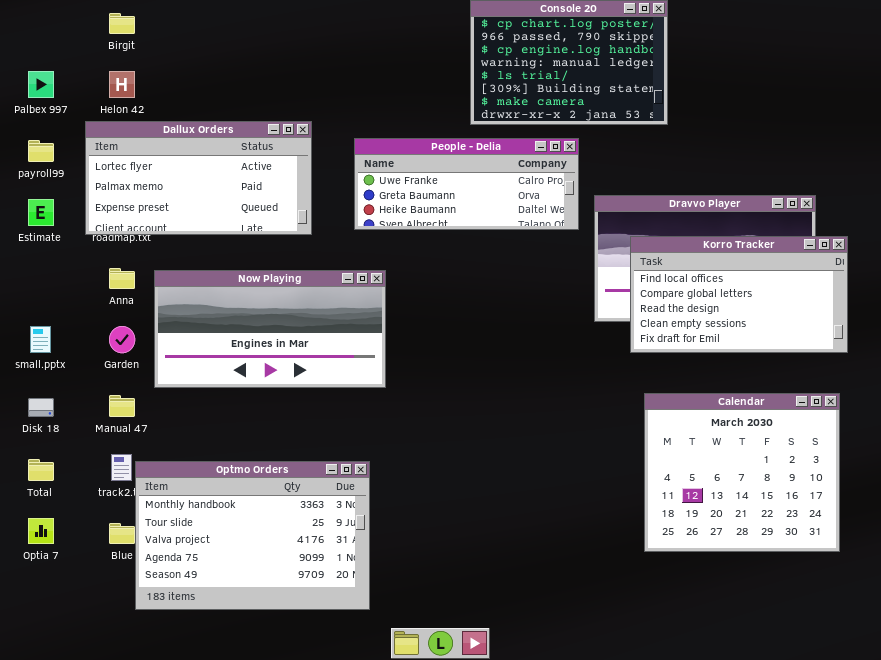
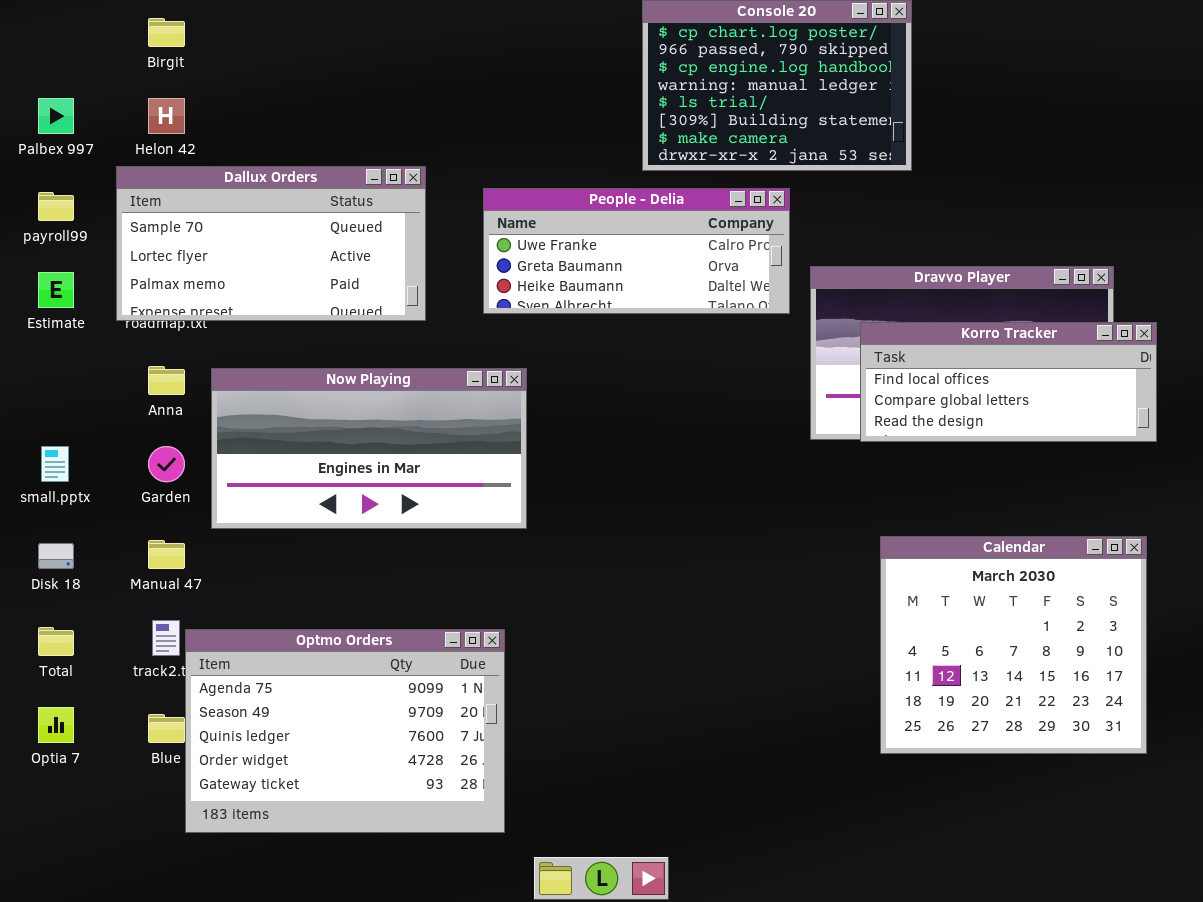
Dallux Orders: [85,121,312,235] -> [116,166,426,321], scrolled up 1 row
Korro Tracker: [630,236,848,353] -> [860,322,1157,442], resized
Optmo Orders: [135,461,370,610] -> [185,629,505,833], scrolled down 3 rows

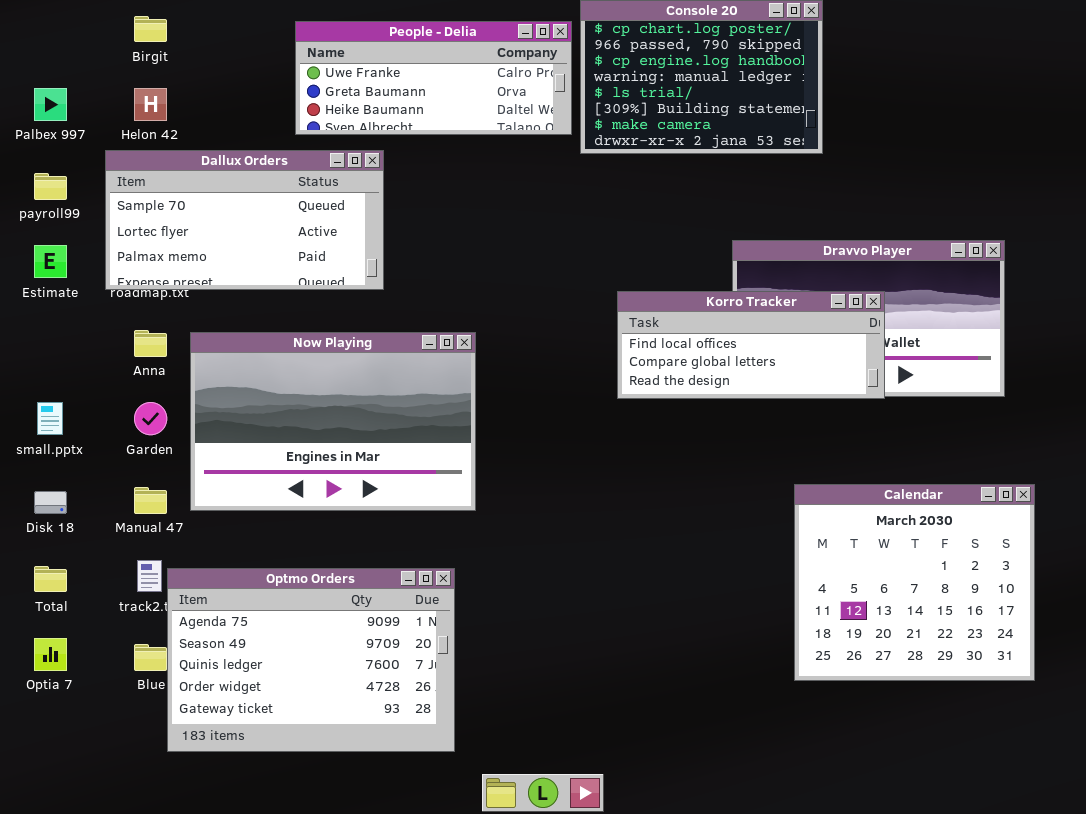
People - Delia: [483,188,790,314] -> [295,21,572,135], moved
Korro Tracker: [860,322,1157,442] -> [617,291,885,399], moved
Now Playing: [211,368,527,529] -> [190,332,476,511], resized

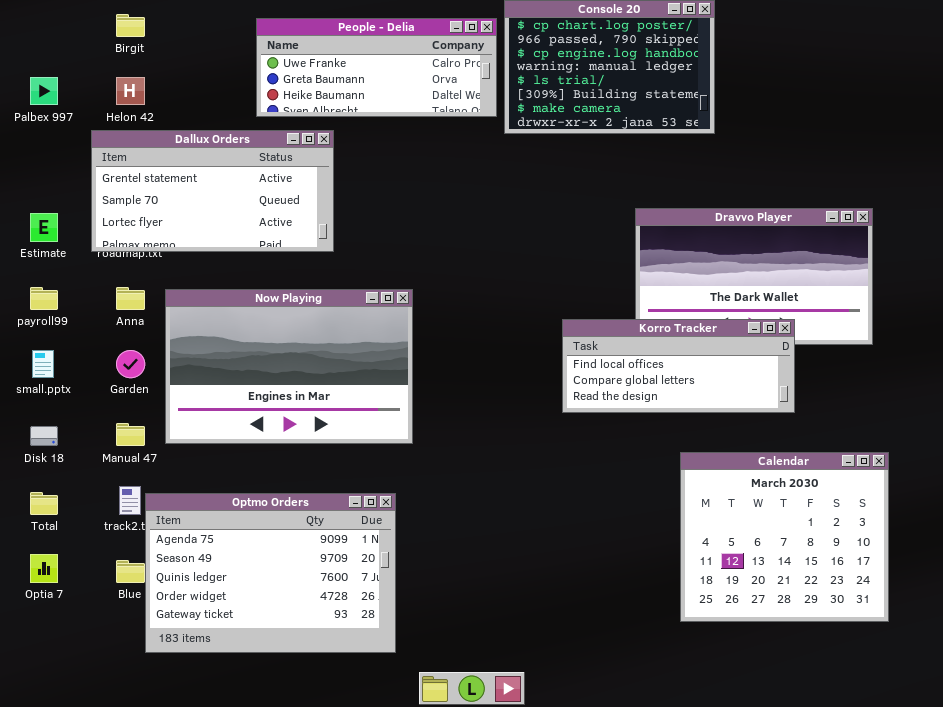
Dallux Orders: [105,150,384,290] -> [91,130,334,252], scrolled up 1 row
payroll99: [34,173,67,200] -> [30,287,58,310], moved
Korro Tracker: [617,291,885,399] -> [562,319,795,413], moved
Calendar: [794,484,1035,681] -> [680,452,889,622], moved

